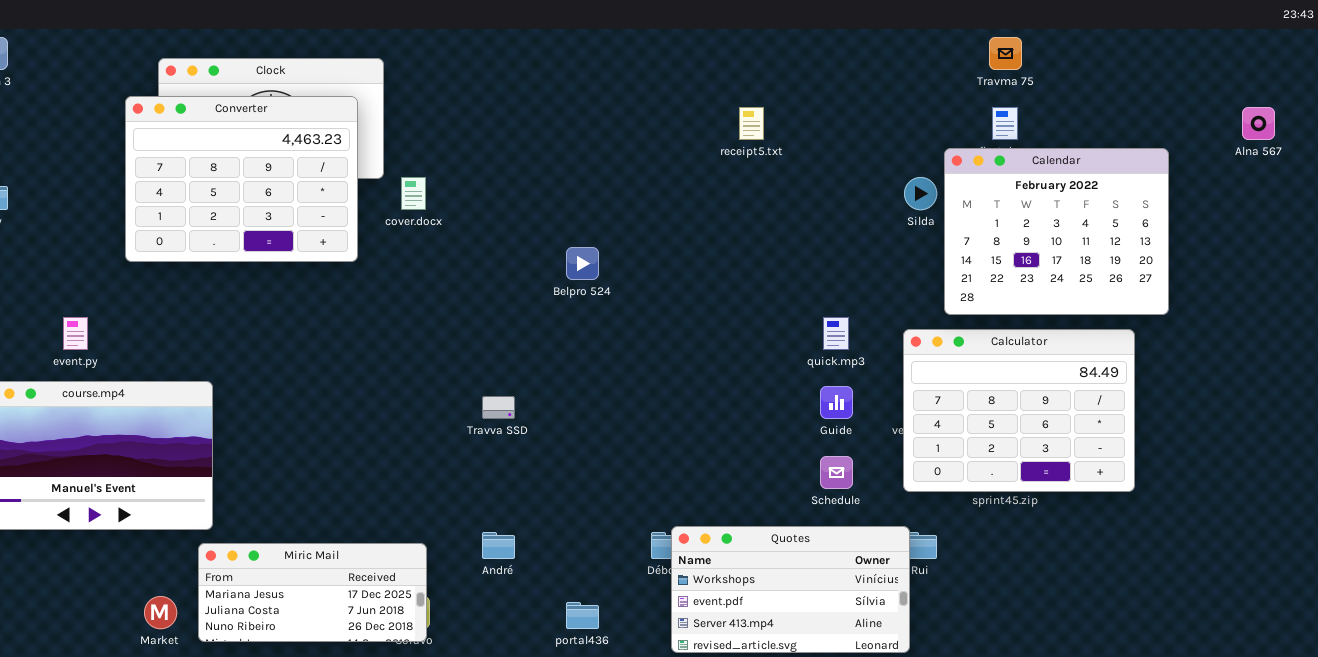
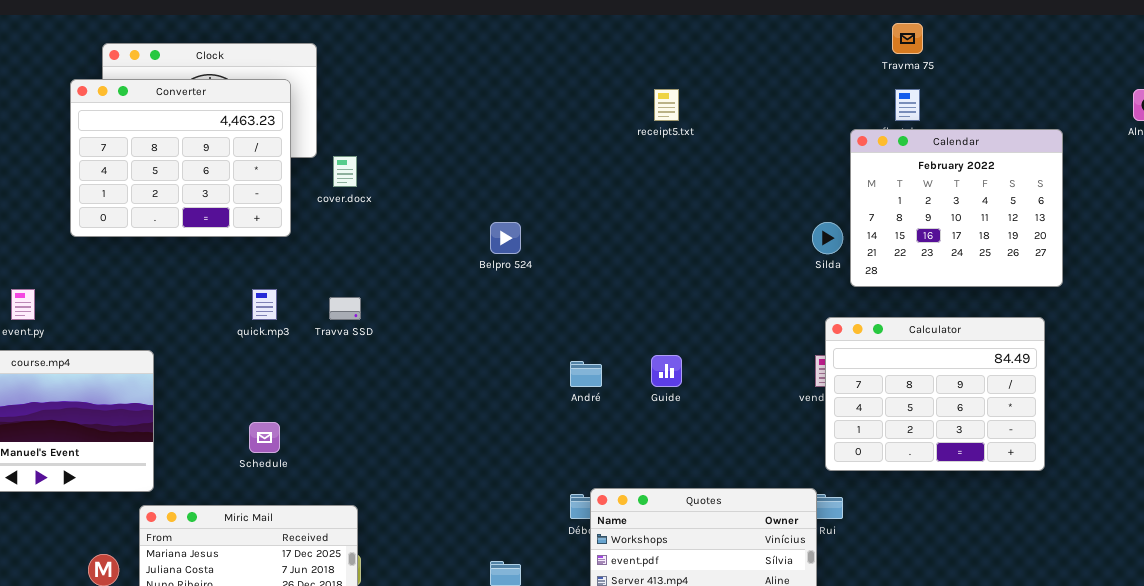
Silda: [904,177,937,210] -> [812,222,843,254], moved
quick.mp3: [823,317,849,350] -> [252,289,277,320], moved
Calculator: [903,329,1135,492] -> [825,317,1045,471], moved
Guide: [820,386,853,419] -> [651,355,682,387], moved
Travva SSD: [482,396,515,419] -> [329,297,361,320], moved
Schedule: [820,456,853,489] -> [249,422,280,453], moved
André: [482,532,515,559] -> [570,361,602,387], moved

